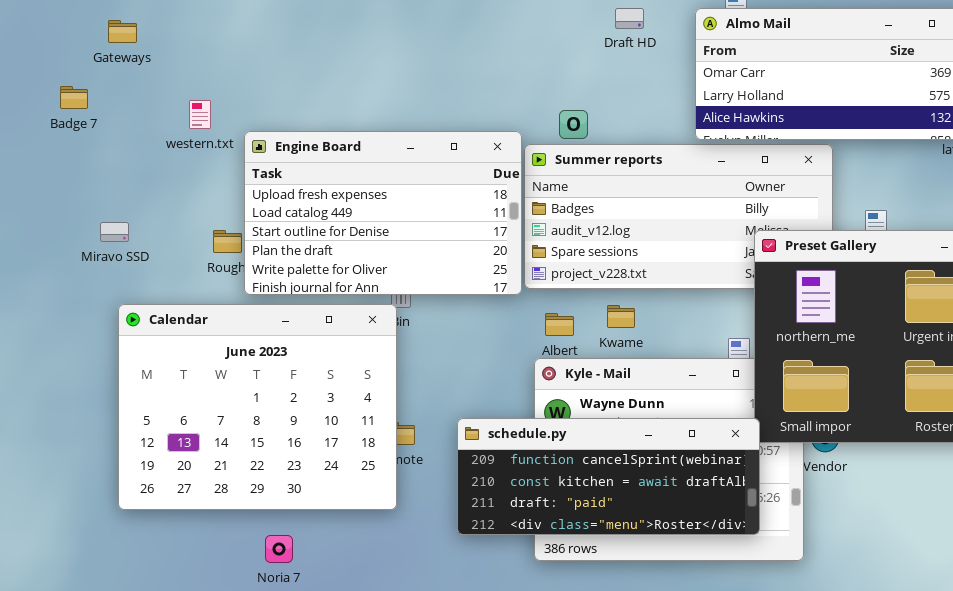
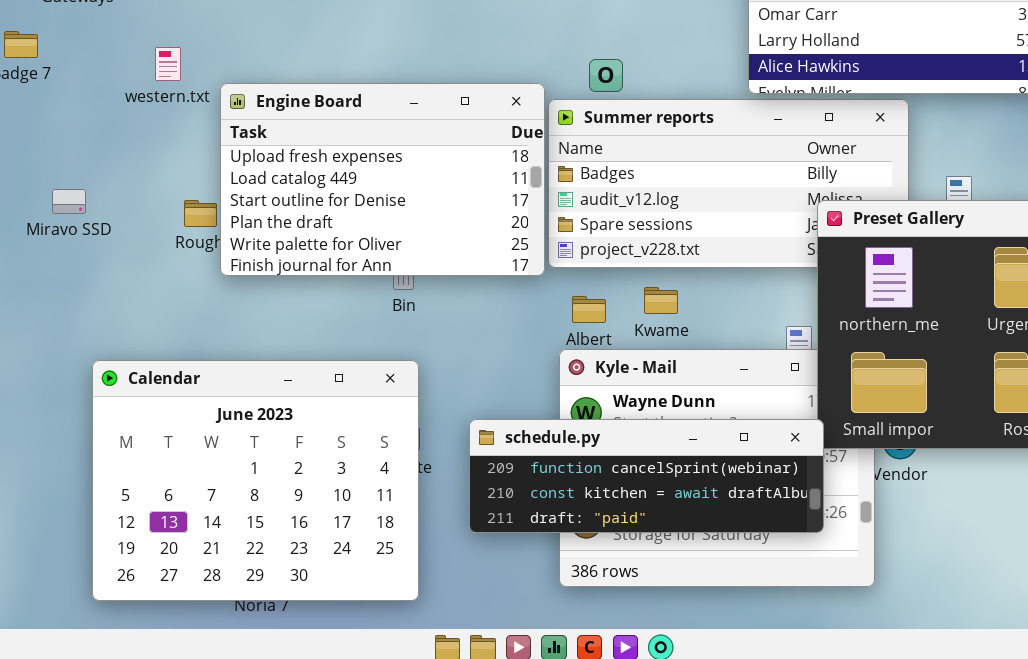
Calendar: [118,304,397,510] -> [92,360,419,601], moved
schedule.py: [457,418,760,535] -> [469,419,824,533], resized

